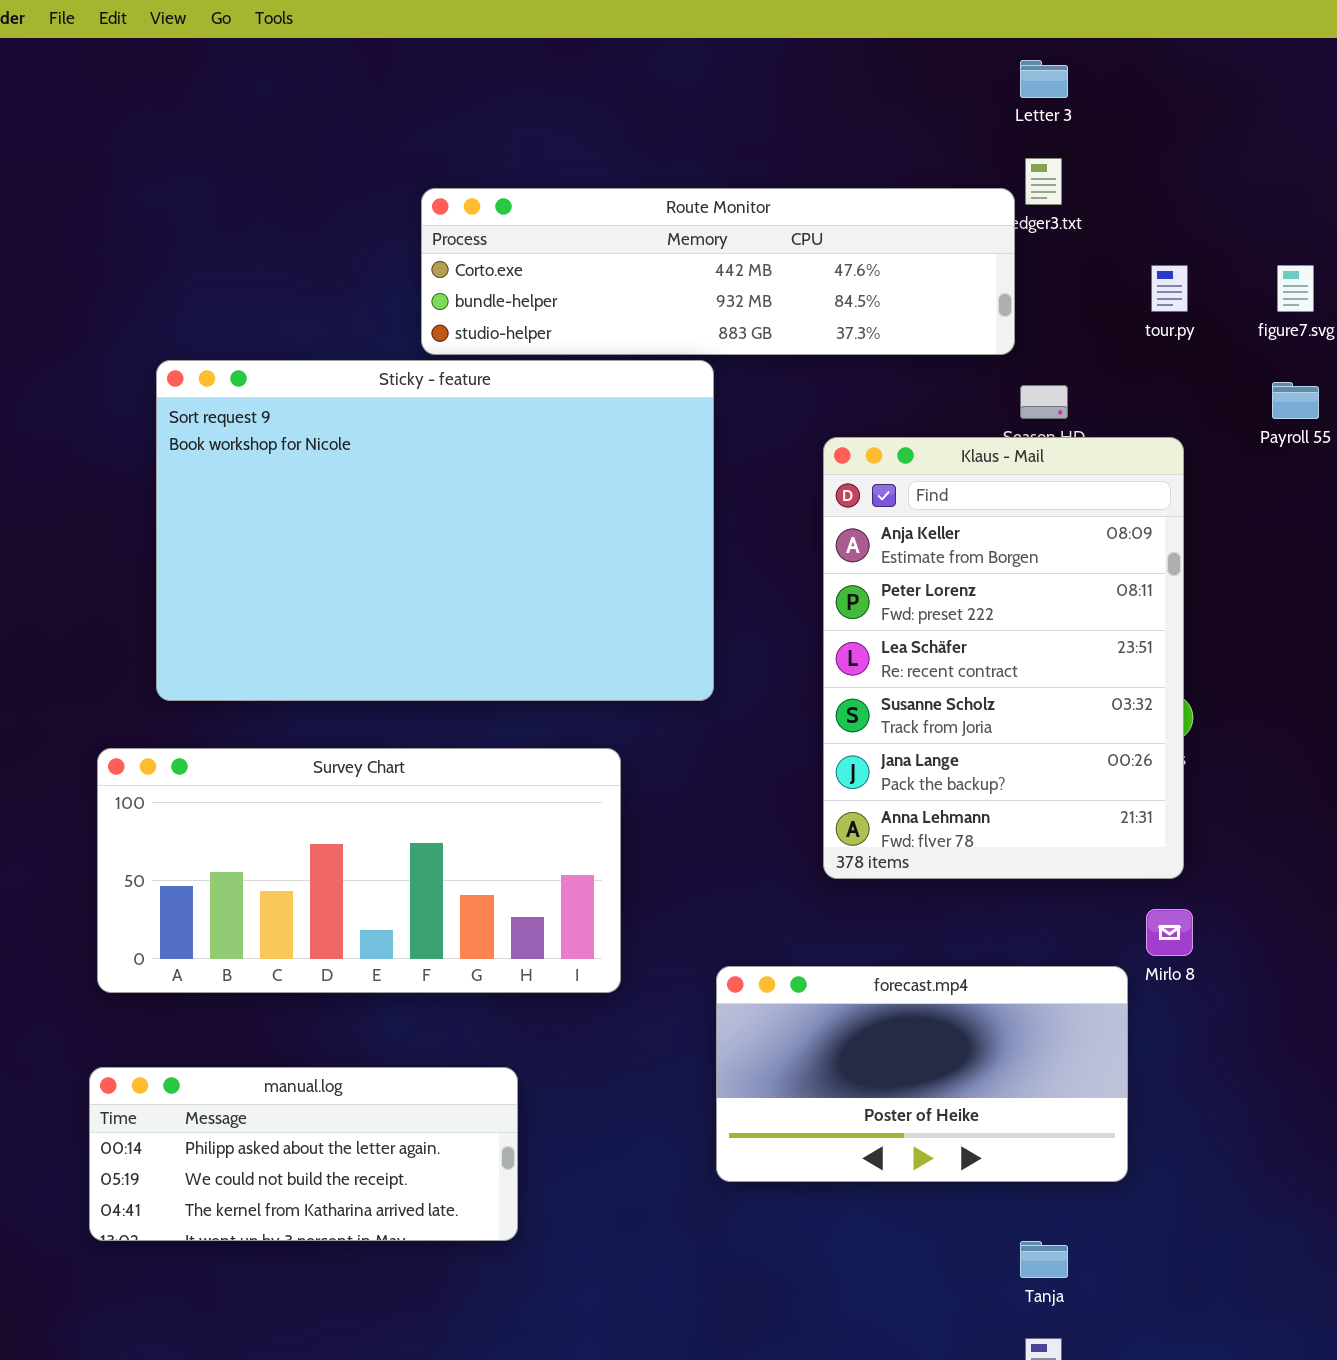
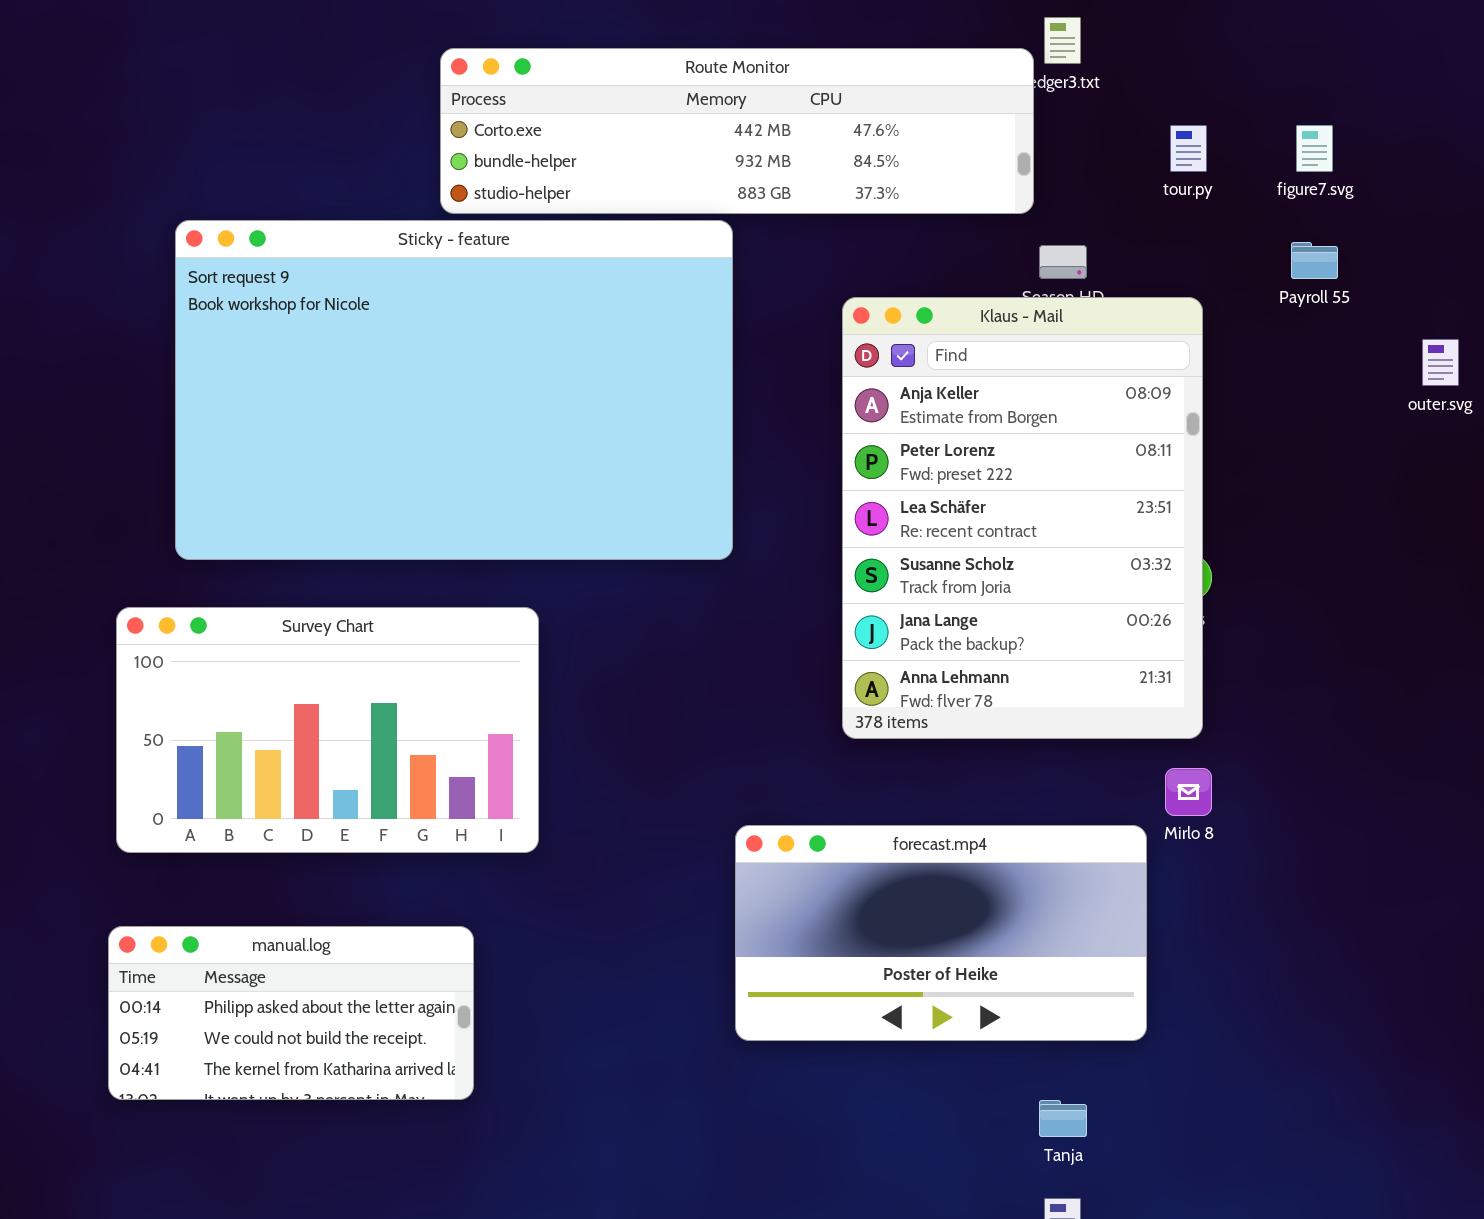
Survey Chart: [97,748,621,993] -> [116,607,539,853], resized
manual.log: [89,1067,518,1241] -> [108,926,474,1100], resized

